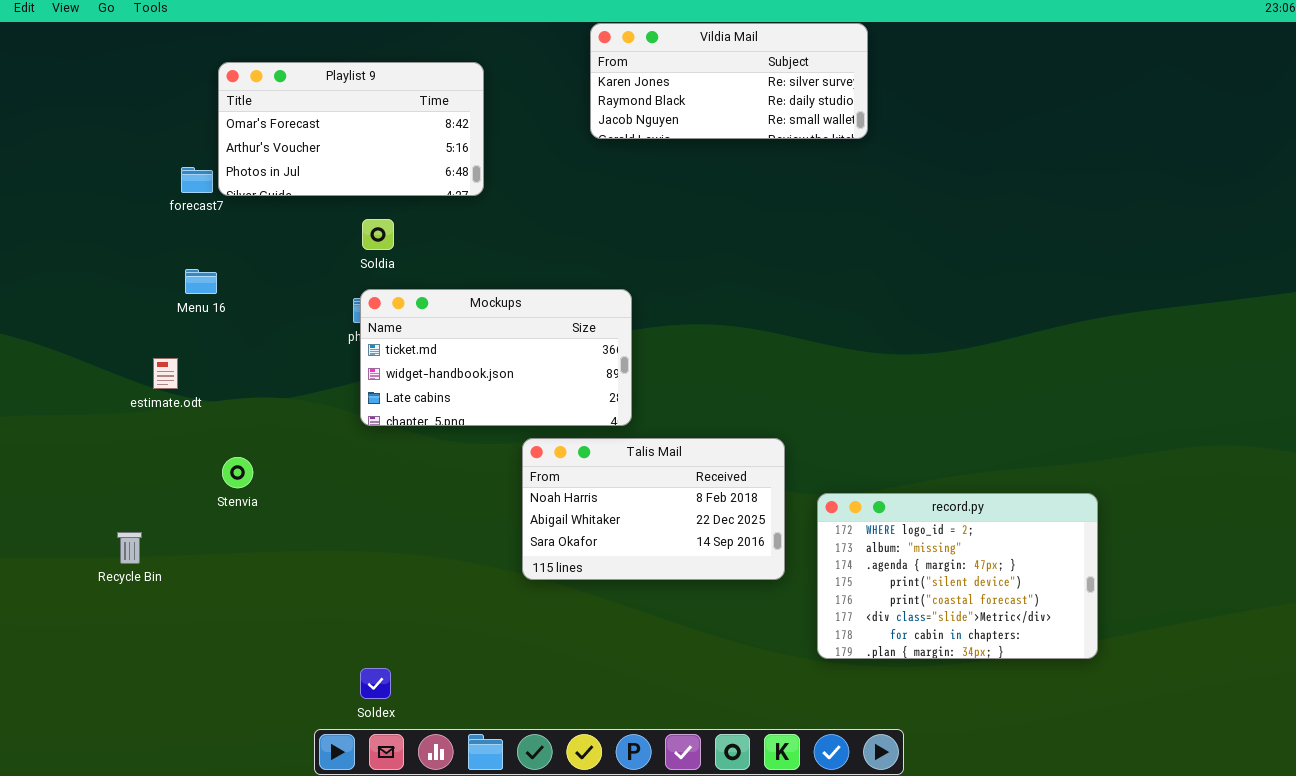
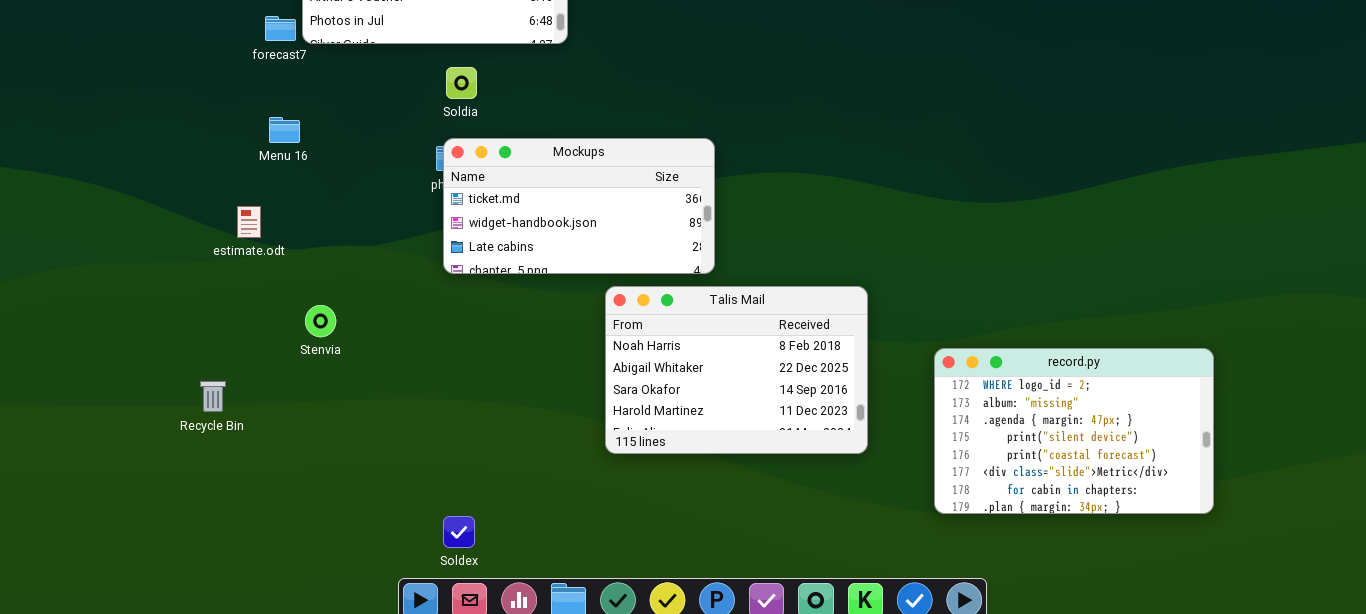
Talis Mail: [522,438,785,580] -> [605,286,868,454], resized
record.py: [817,493,1098,659] -> [934,348,1214,514], moved

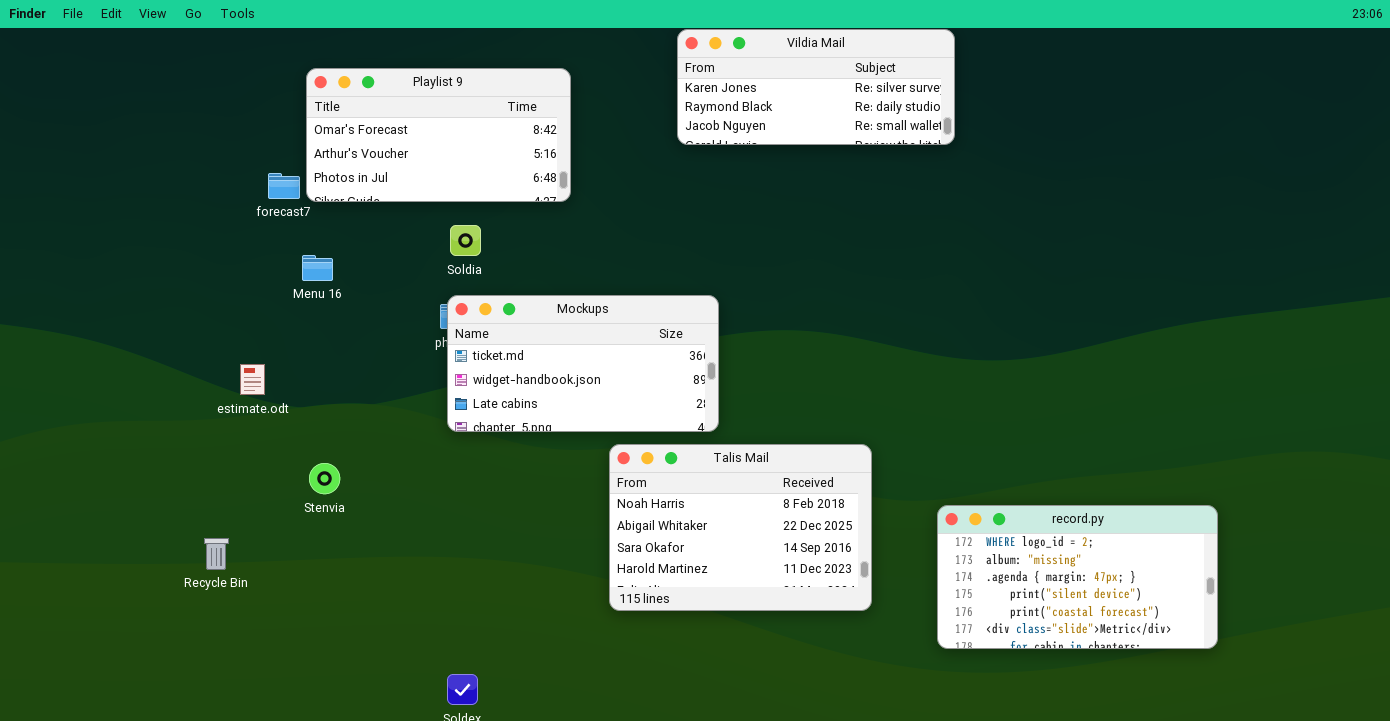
Menu 16: [269,117,300,143] -> [302,255,333,281], moved
record.py: [934,348,1214,514] -> [937,505,1218,649], resized

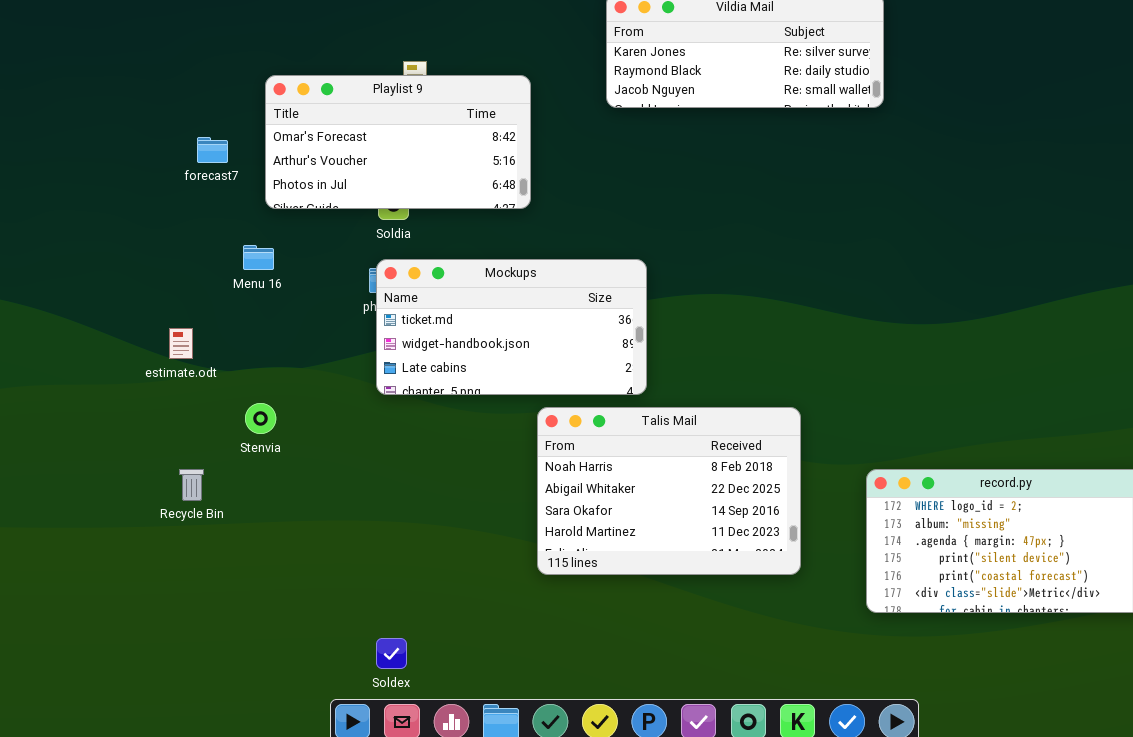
Playlist 9: [306,68,571,202] -> [265,75,531,209], moved
Menu 16: [302,255,333,281] -> [243,245,274,270], moved
Stenvia: [309,463,340,494] -> [245,403,276,434], moved
Recycle Bin: [204,538,229,570] -> [179,469,204,501], moved

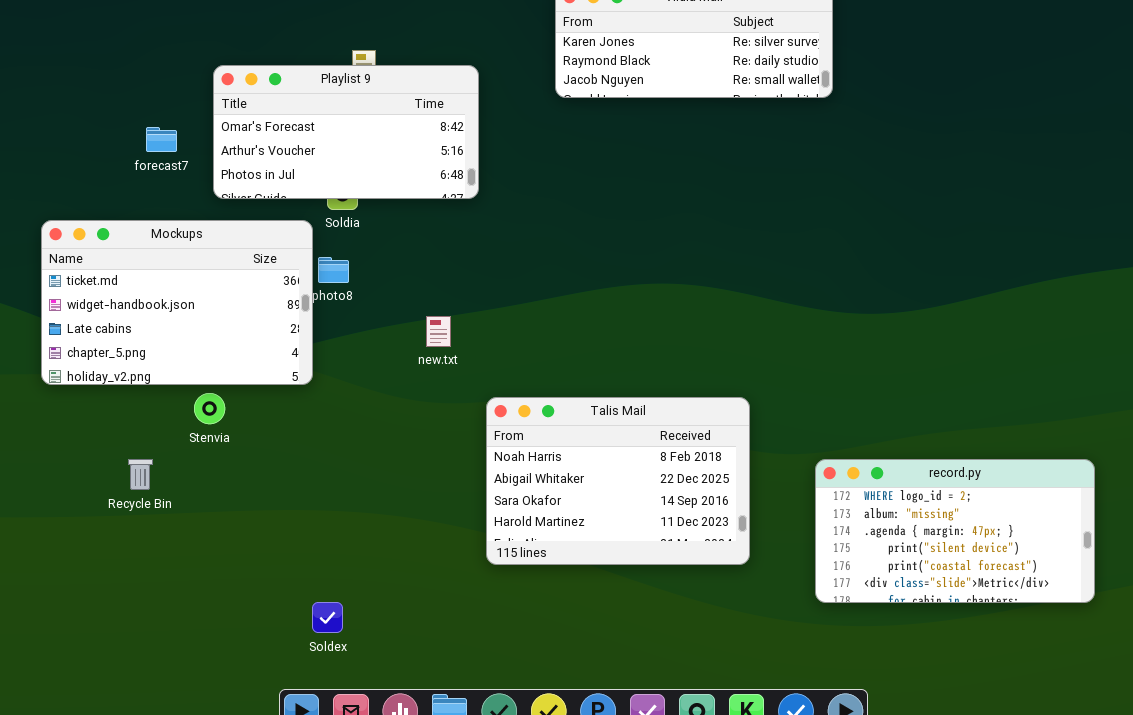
Mockups: [376,259,647,395] -> [41,220,313,385], moved, resized
Soldex: [376,638,407,669] -> [312,602,343,633], moved

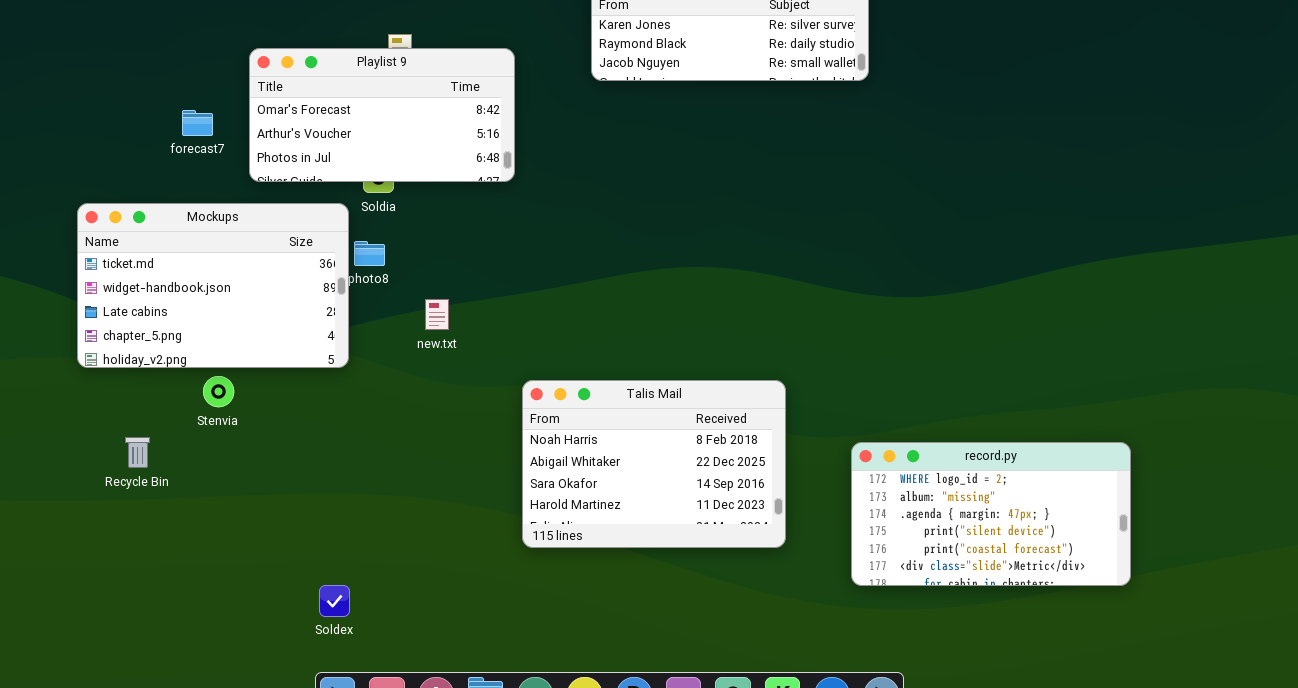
new.txt: [426,316,451,347] -> [425,299,449,330], moved
Stenvia: [194,393,225,424] -> [203,376,234,407], moved
Recycle Bin: [128,459,153,490] -> [125,437,150,468], moved
Soldex: [312,602,343,633] -> [319,585,350,617], moved

